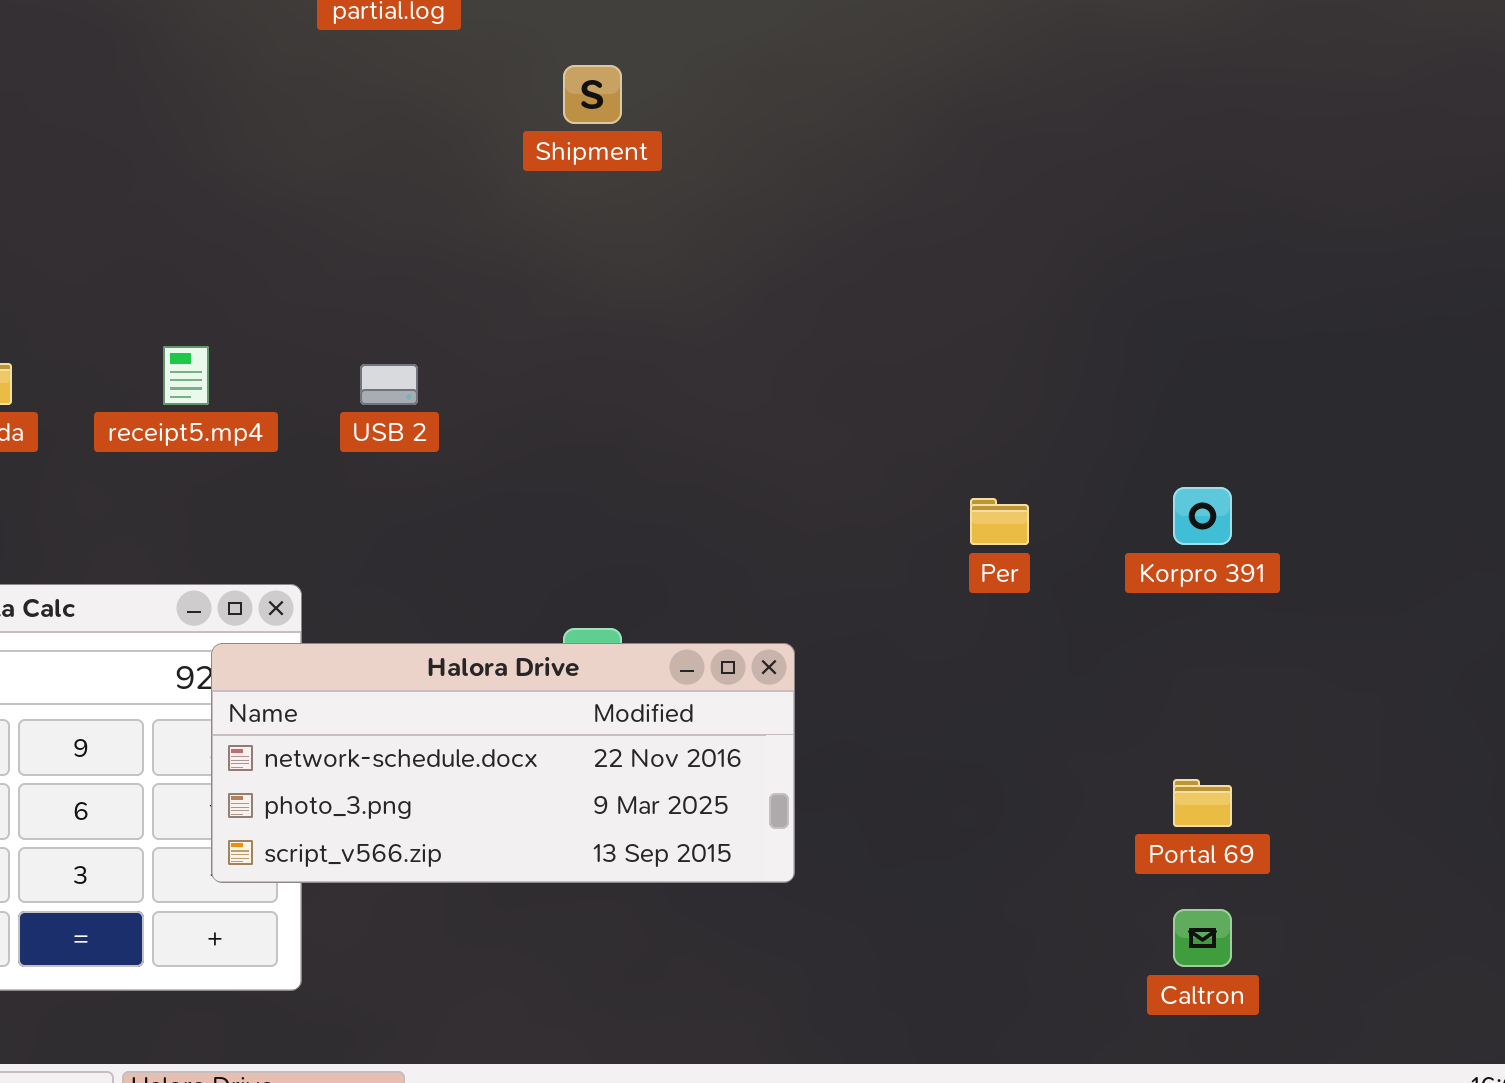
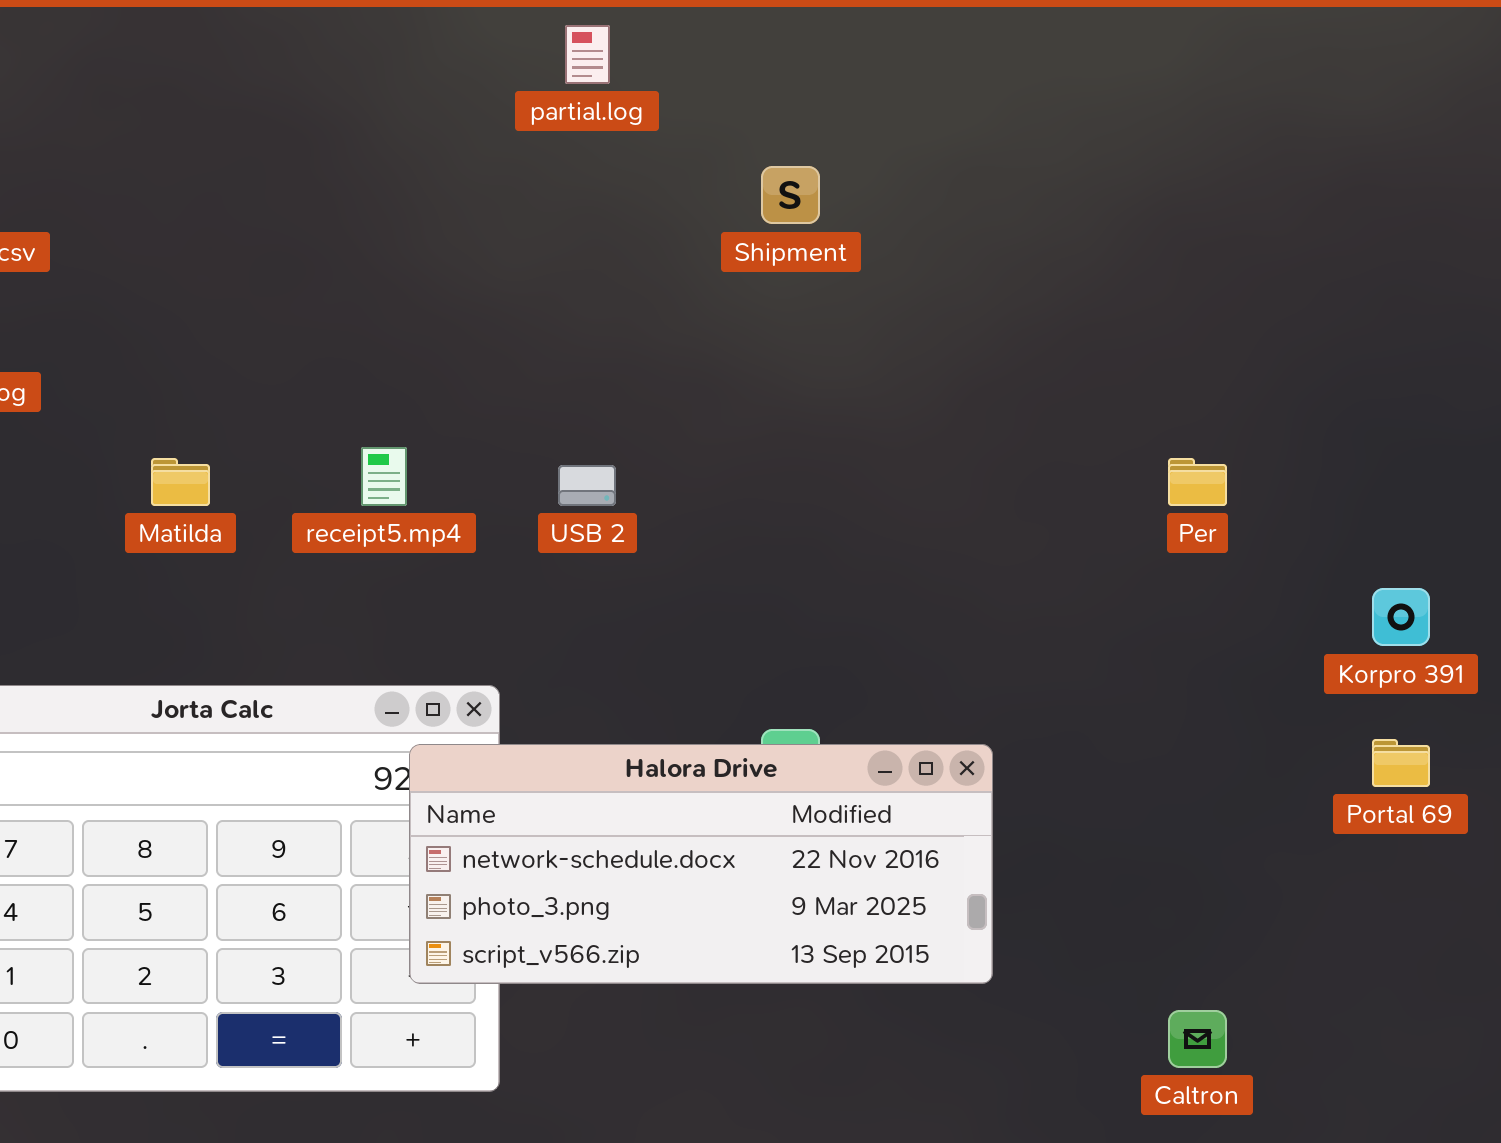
Per: [970,498,1029,545] -> [1168,458,1227,506], moved
Portal 69: [1173,779,1232,827] -> [1372,739,1430,787], moved
Caltron: [1173,909,1232,967] -> [1168,1010,1227,1068], moved

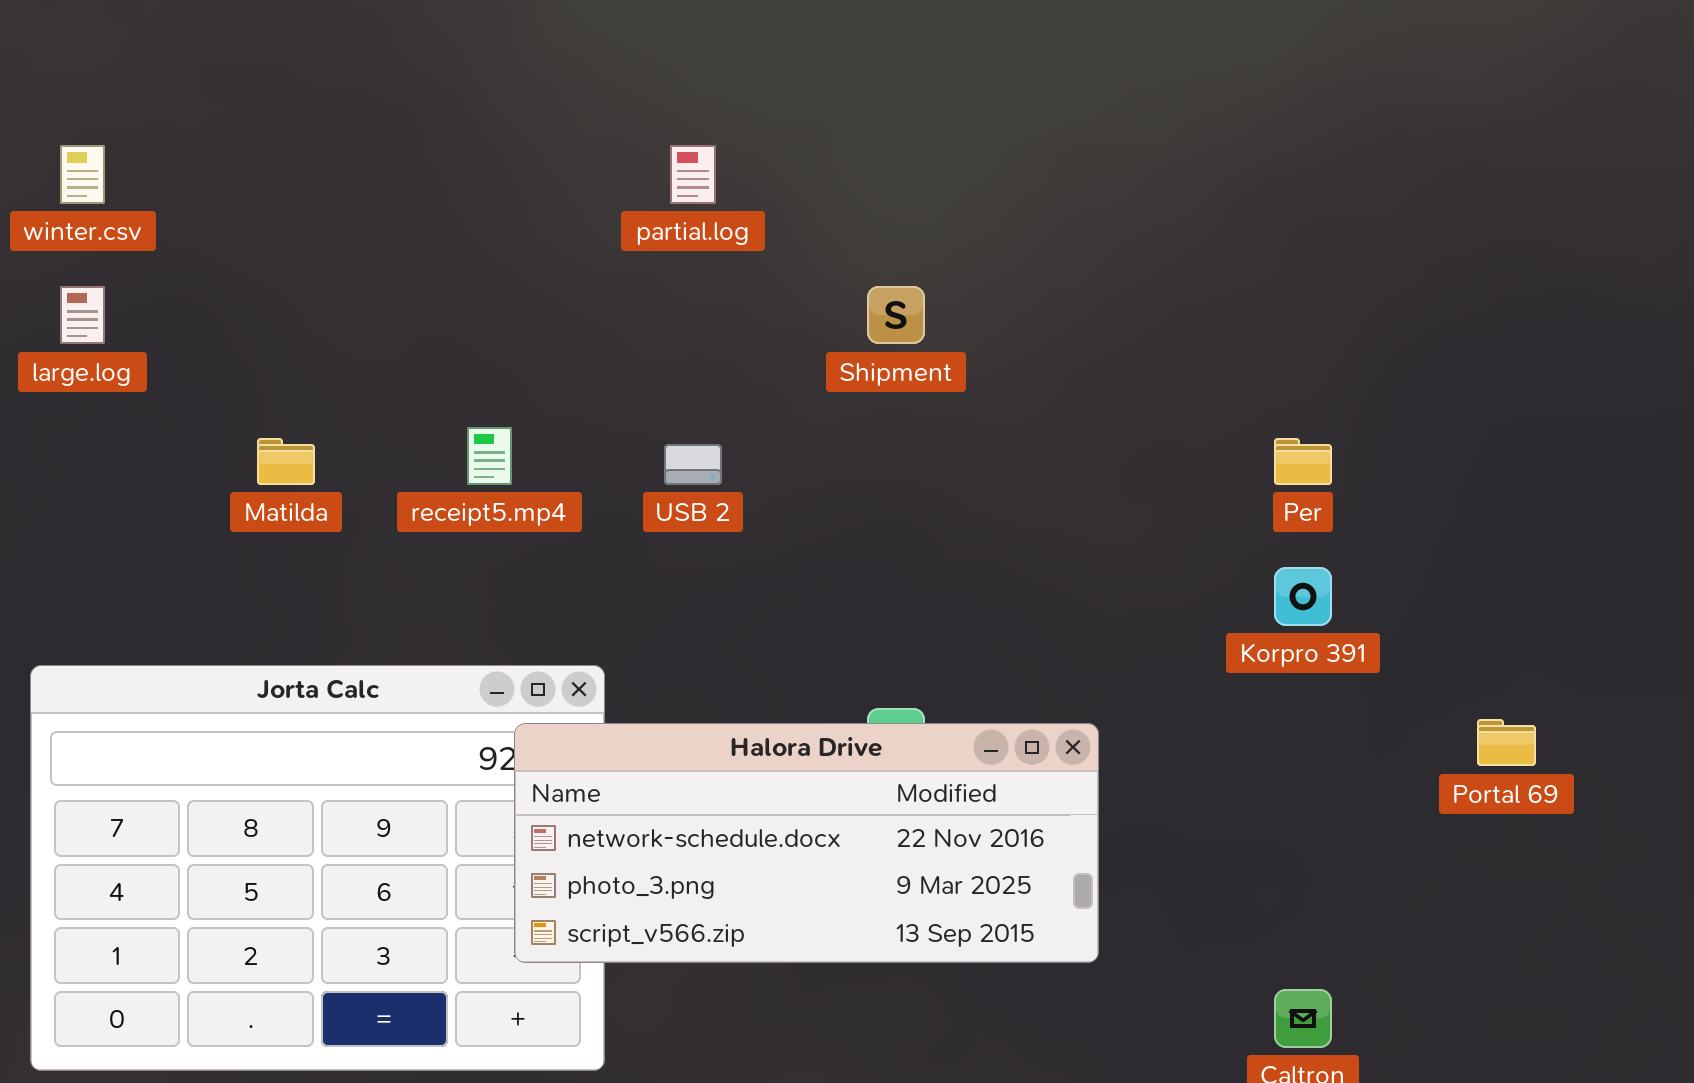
partial.log: [565,25,610,84] -> [670,145,716,204], moved
Shipment: [761,166,820,224] -> [867,286,925,344], moved
Korpro 391: [1372,588,1430,646] -> [1274,567,1332,626], moved

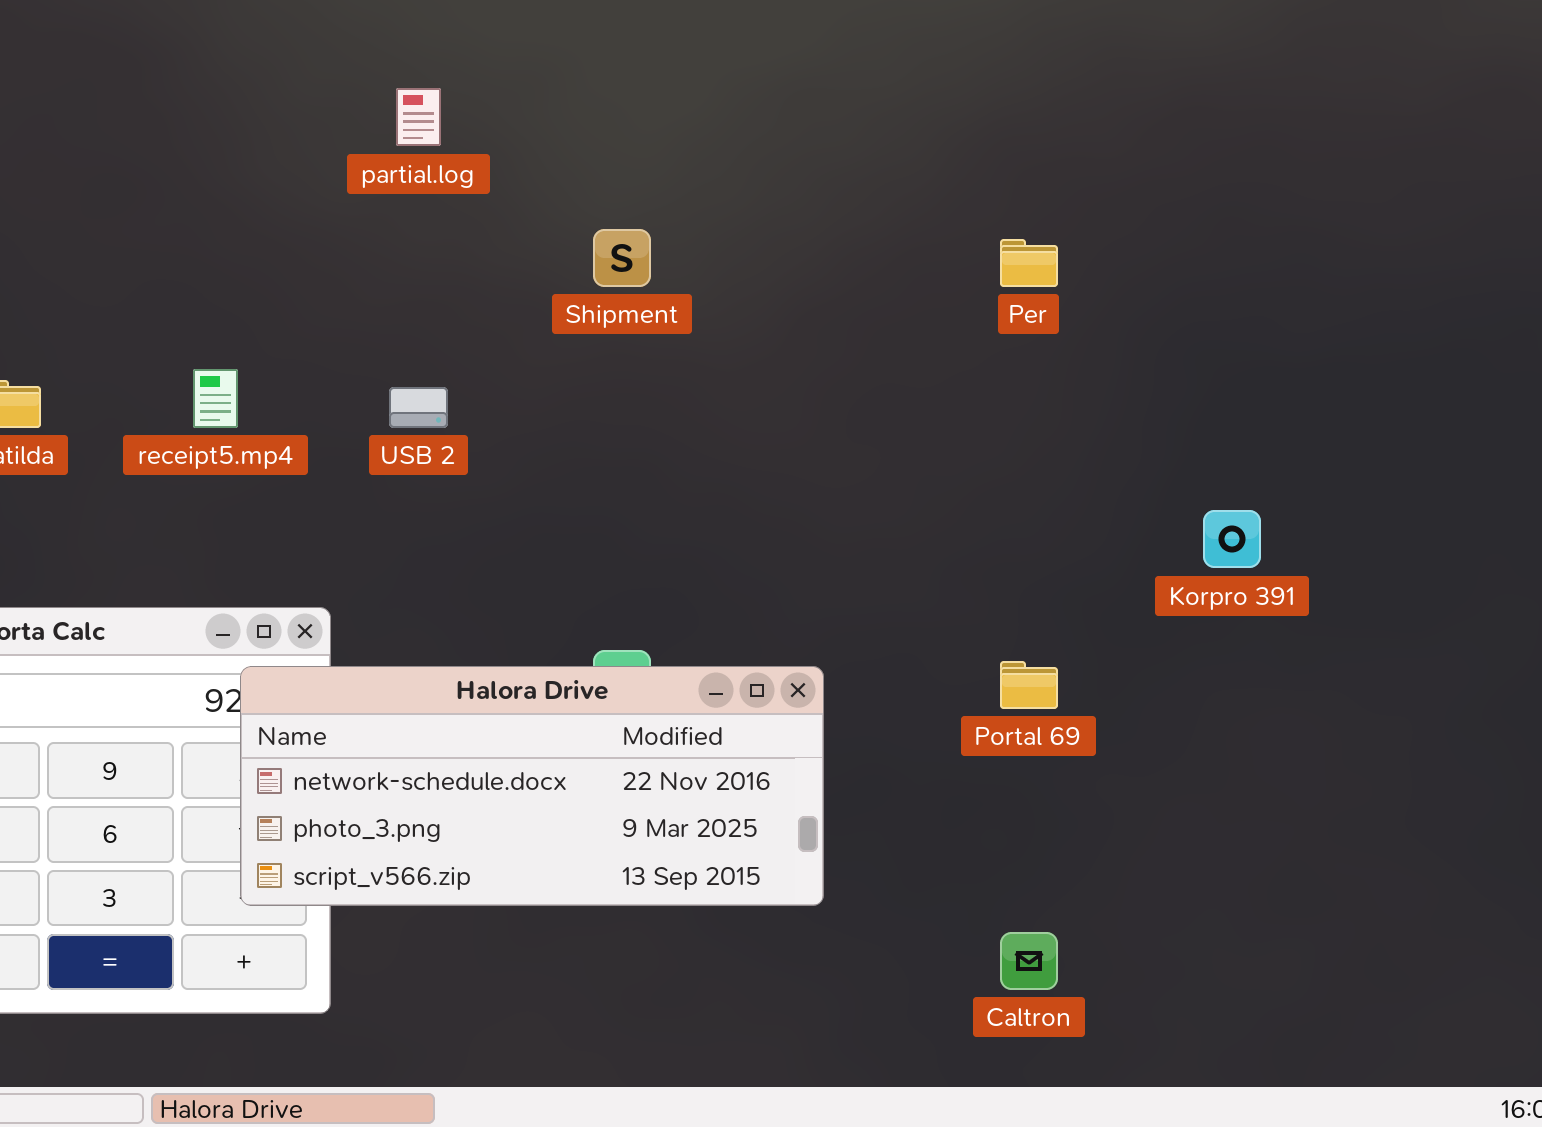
Per: [1274,438,1332,485] -> [1000,239,1058,287], moved
Korpro 391: [1274,567,1332,626] -> [1203,510,1261,568], moved
Portal 69: [1477,719,1536,766] -> [1000,661,1058,709], moved

